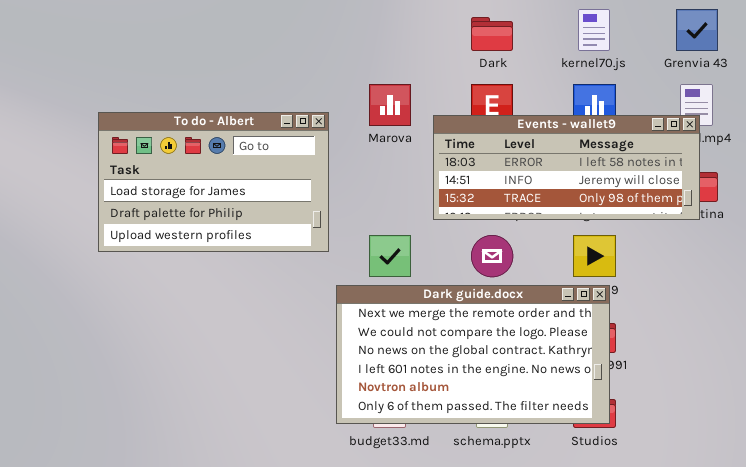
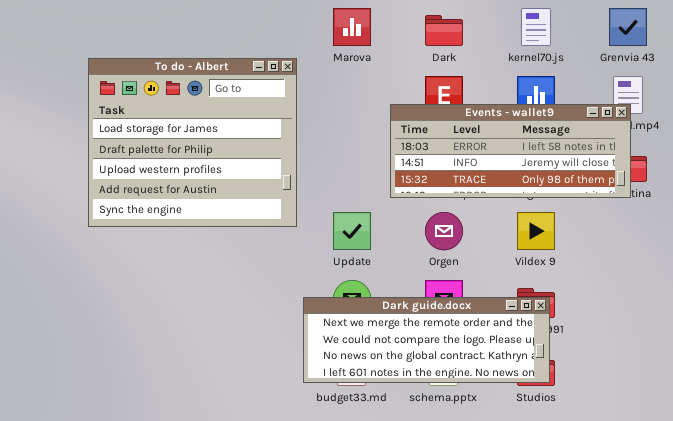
Marova: [369,84,411,126] -> [333,8,371,46], moved
To do - Albert: [98,112,329,252] -> [88,58,297,227], resized
Dark guide.docx: [336,285,610,424] -> [303,297,550,383], resized

